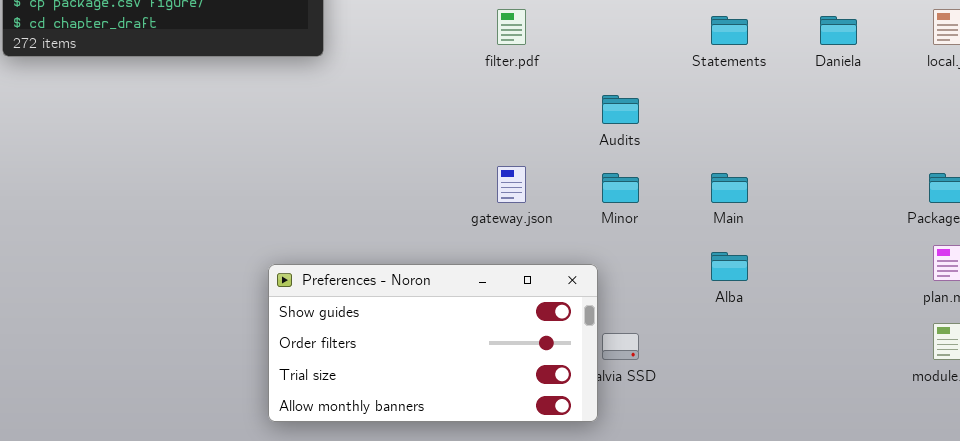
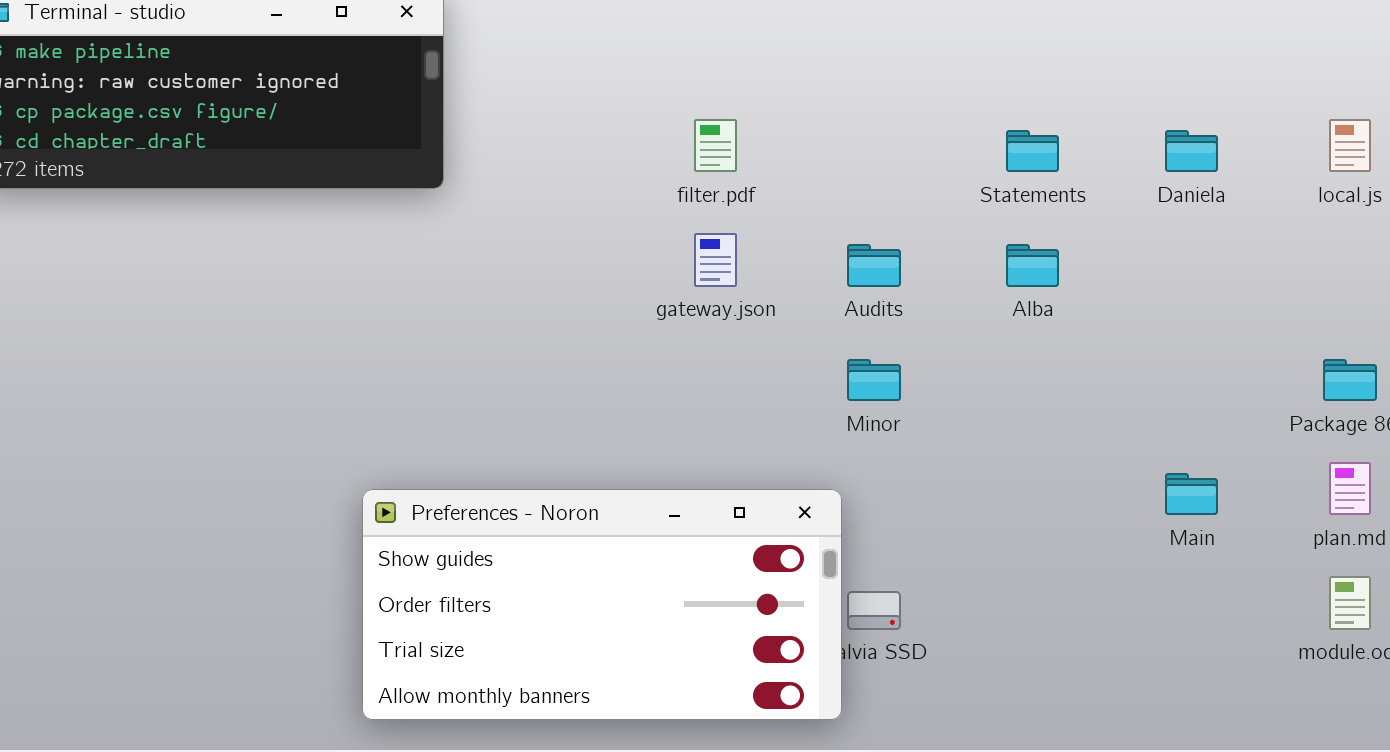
gateway.json: [497,166,526,203] -> [694,233,737,287], moved
Main: [711,173,748,203] -> [1165,473,1218,515], moved
Alba: [711,252,748,281] -> [1006,244,1059,287], moved

